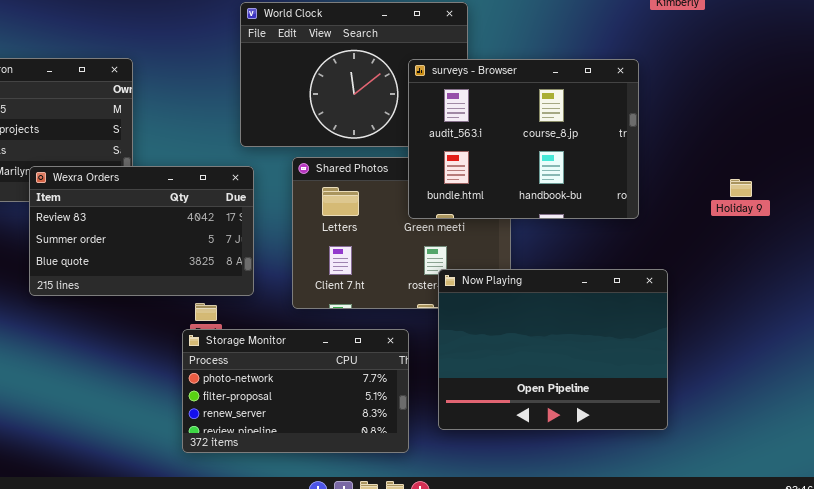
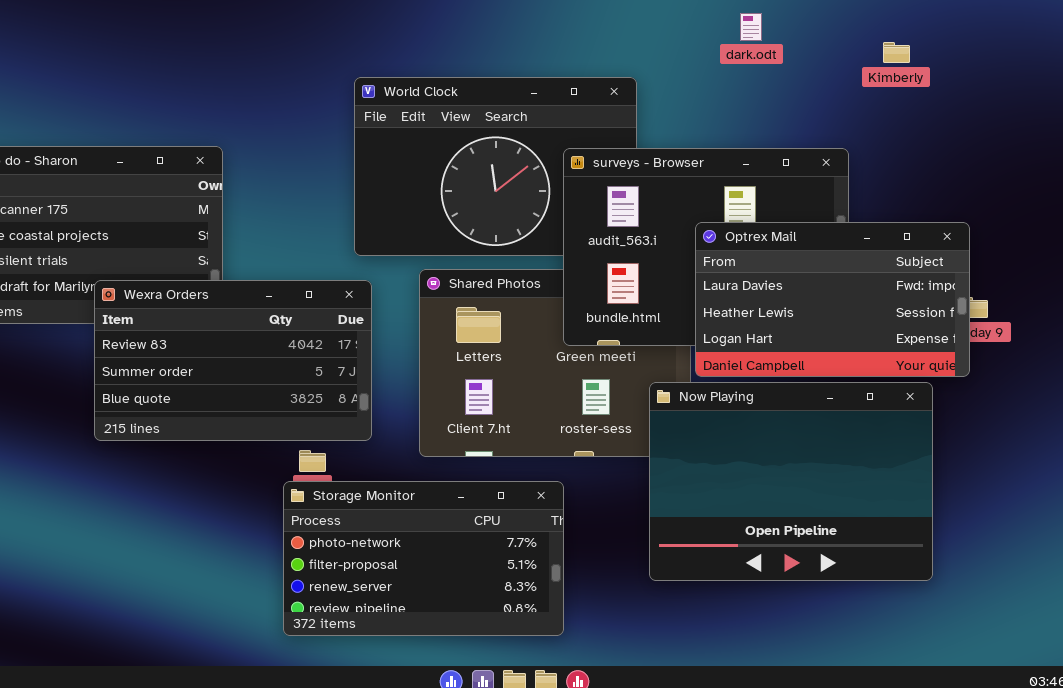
Optrex Mail: none -> [695,222,970,377], opened
Now Playing: [438,269,668,430] -> [649,382,933,581], moved

